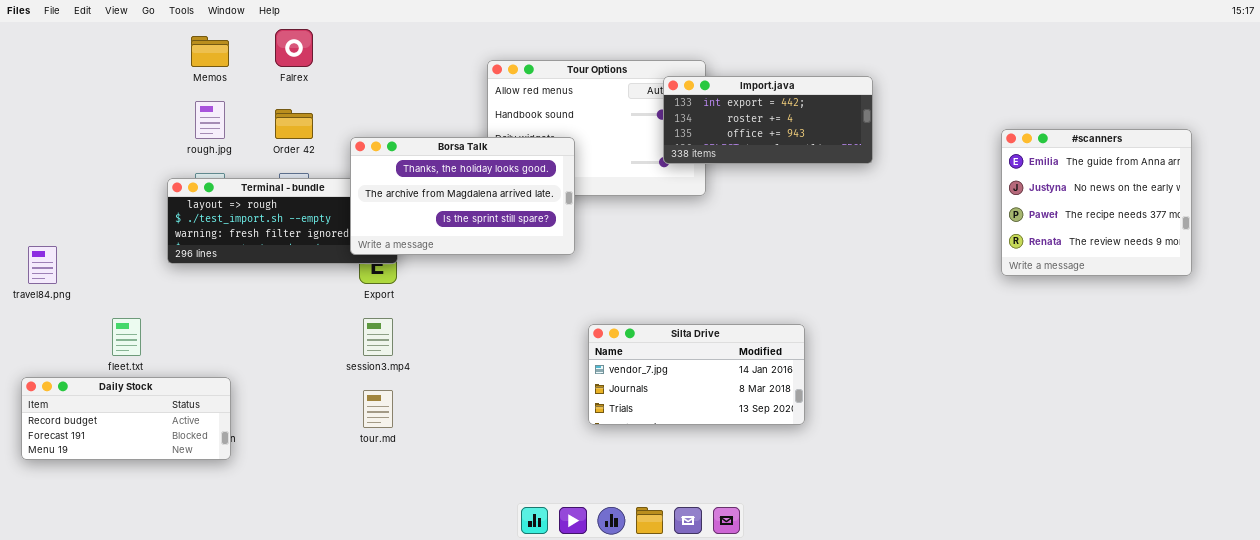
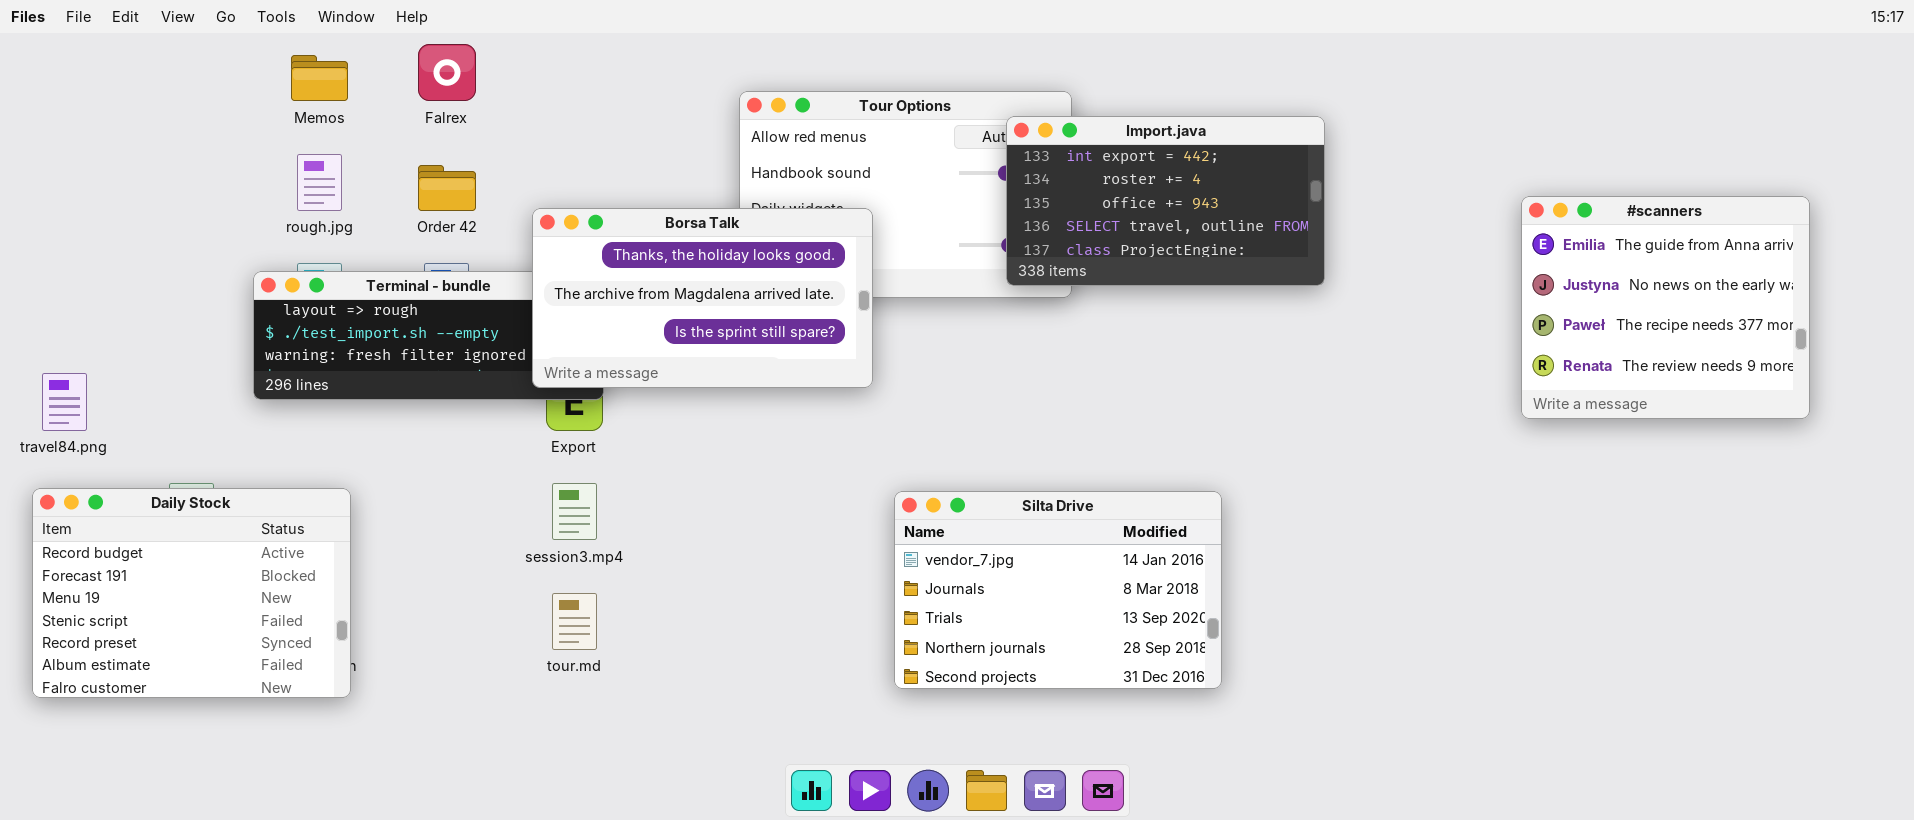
Import.java: [663,76,873,164] -> [1006,116,1325,286], resized
Silta Drive: [588,324,805,425] -> [894,491,1222,689], resized
Daily Stock: [21,377,231,460] -> [32,488,351,698], resized

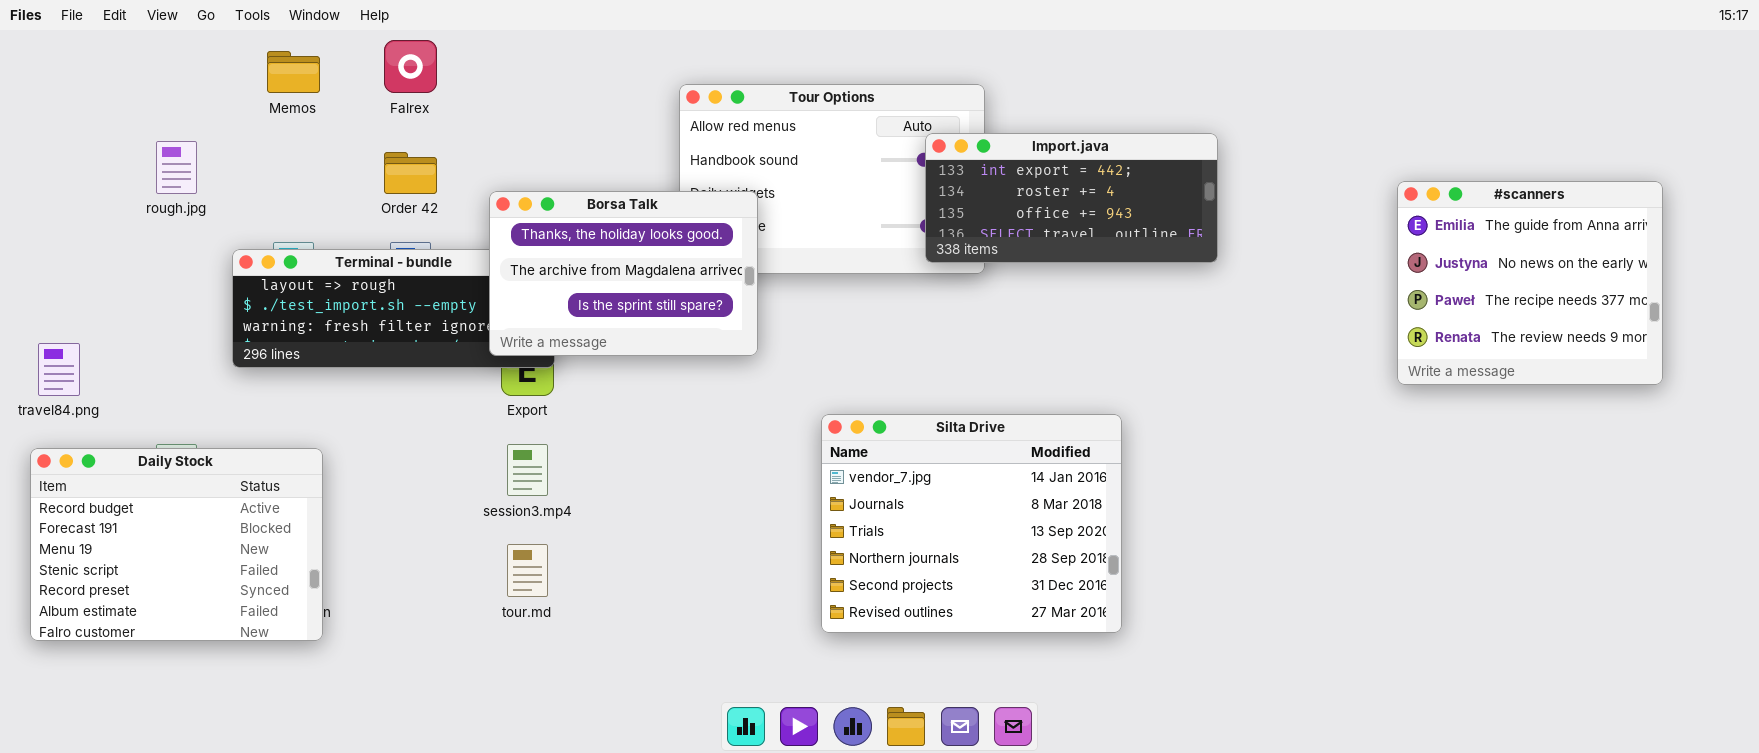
Import.java: [1006,116,1325,286] -> [925,133,1218,263], resized
rough.jpg: [297,154,342,211] -> [156,141,197,194], moved
Borsa Talk: [532,208,873,388] -> [489,191,758,356], resized
Silta Drive: [894,491,1222,689] -> [821,414,1122,633], resized

